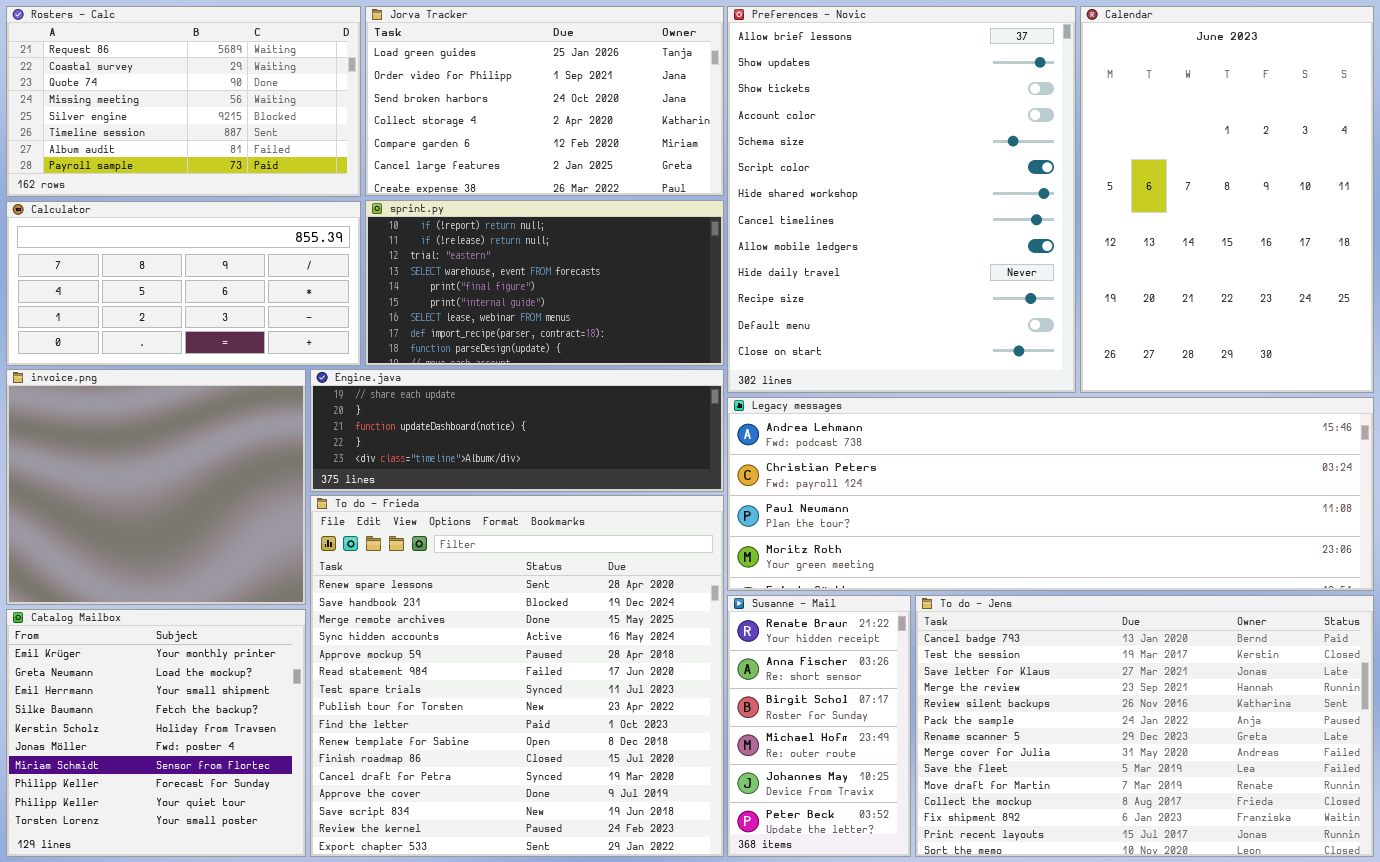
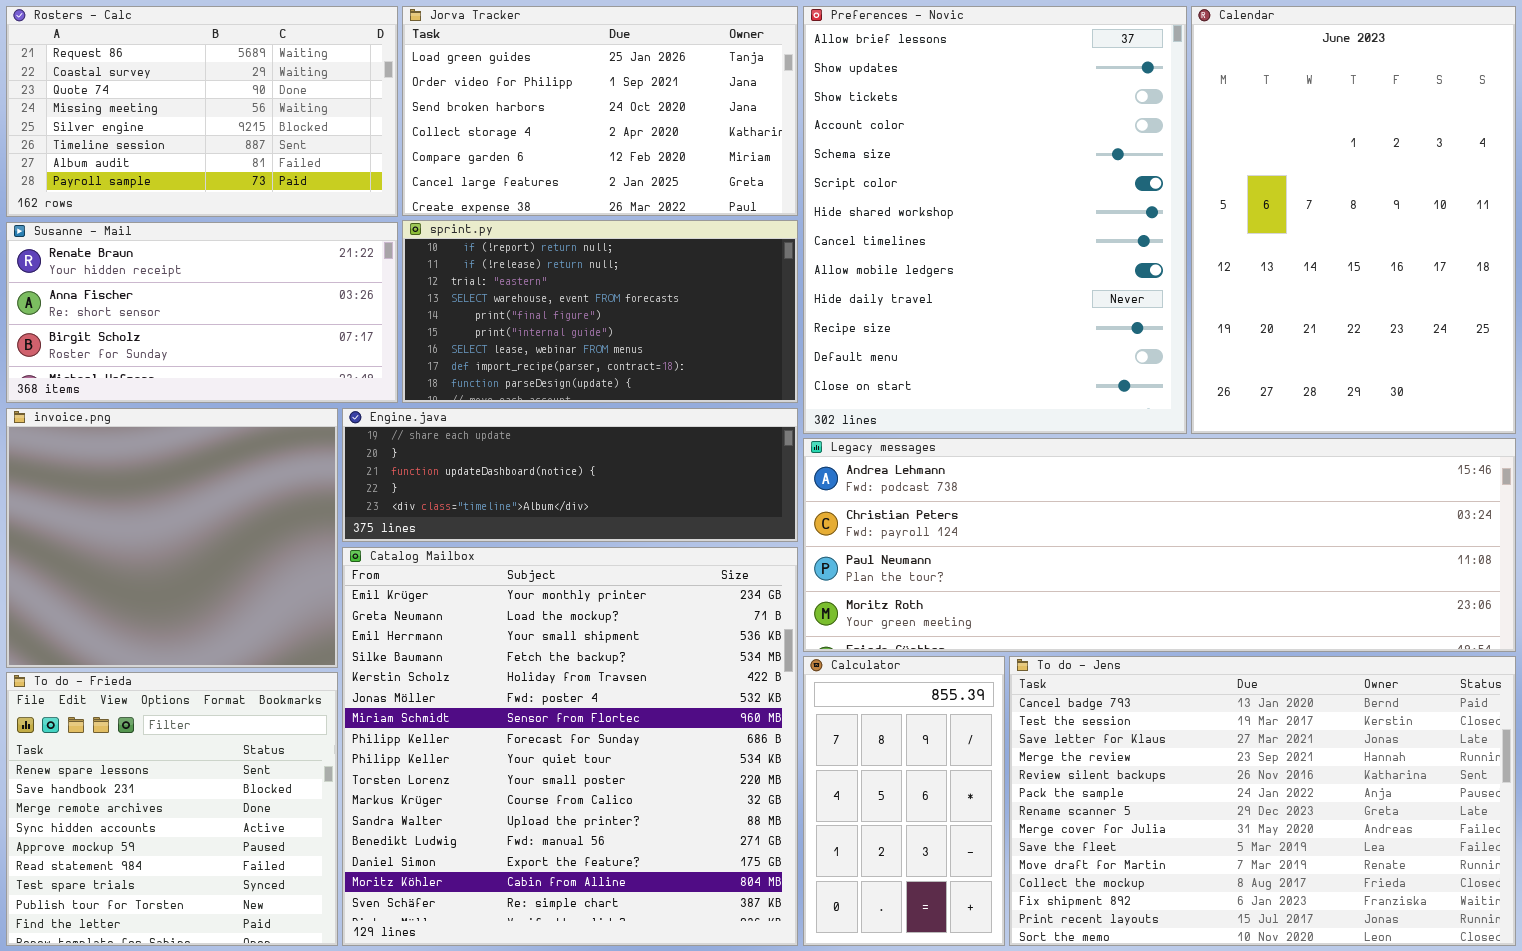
Calculator: [6,201,361,366] -> [803,656,1005,946], moved, resized
To do - Frieda: [310,495,724,857] -> [6,672,338,946], moved, resized
Susanne - Mail: [727,595,911,857] -> [6,222,398,403], moved, resized
Catalog Mailbox: [6,609,306,857] -> [342,547,798,946], moved, resized

